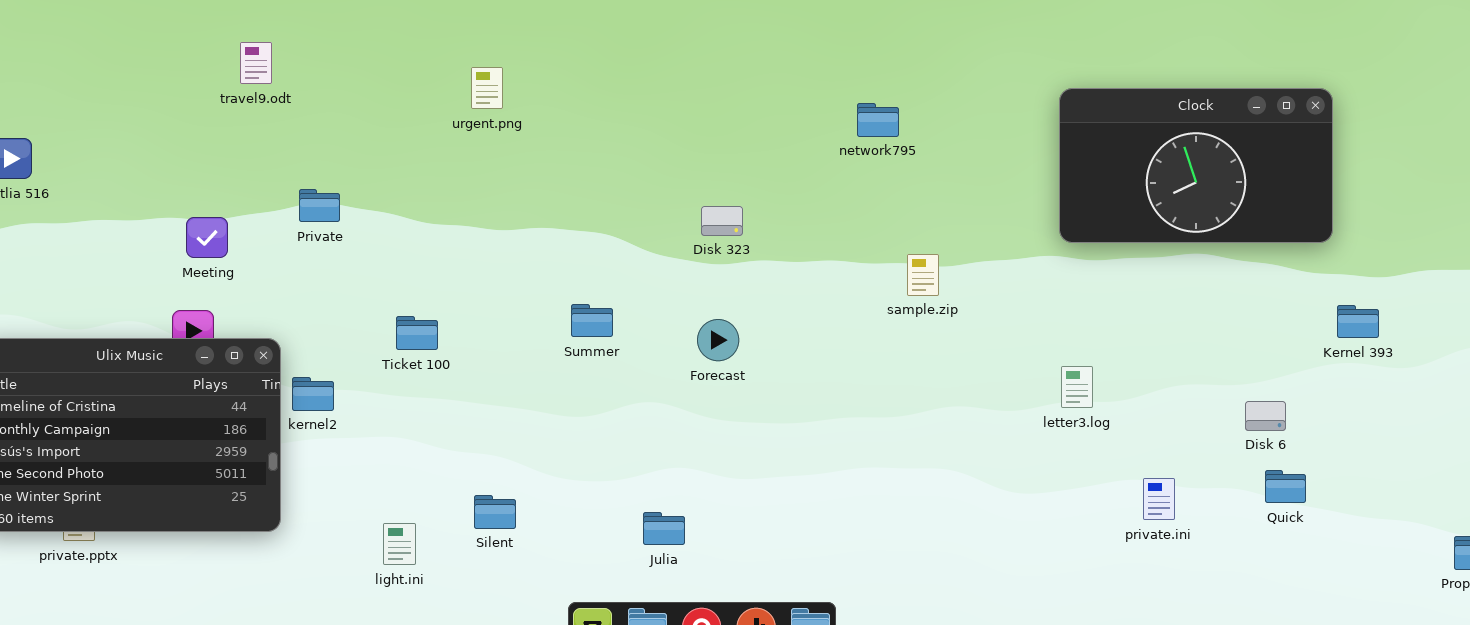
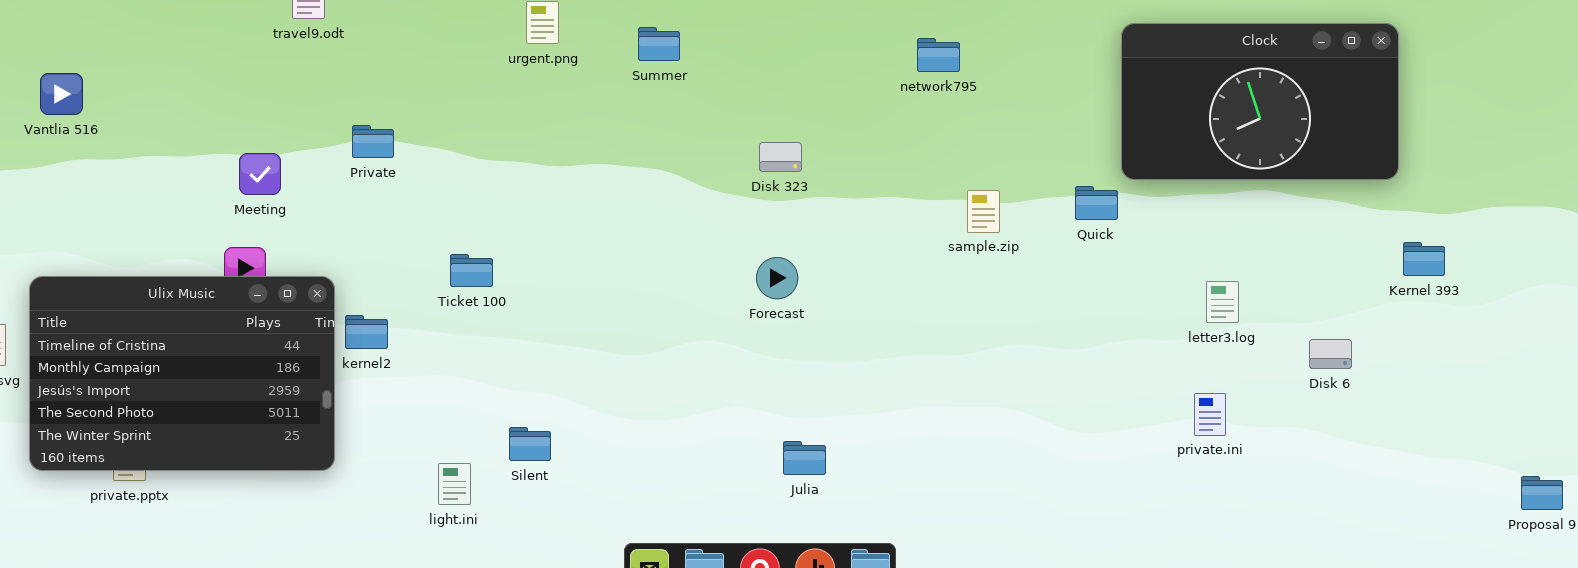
Summer: [571,304,613,337] -> [638,27,680,61], moved
letter3.log: [1061,366,1093,408] -> [1206,281,1239,323], moved
Quick: [1265,470,1306,503] -> [1075,186,1118,220], moved
private.ini: [1143,478,1175,520] -> [1194,393,1226,436], moved
Silent: [474,495,516,529] -> [509,427,551,461], moved
Julia: [643,512,685,545] -> [783,441,826,475], moved

